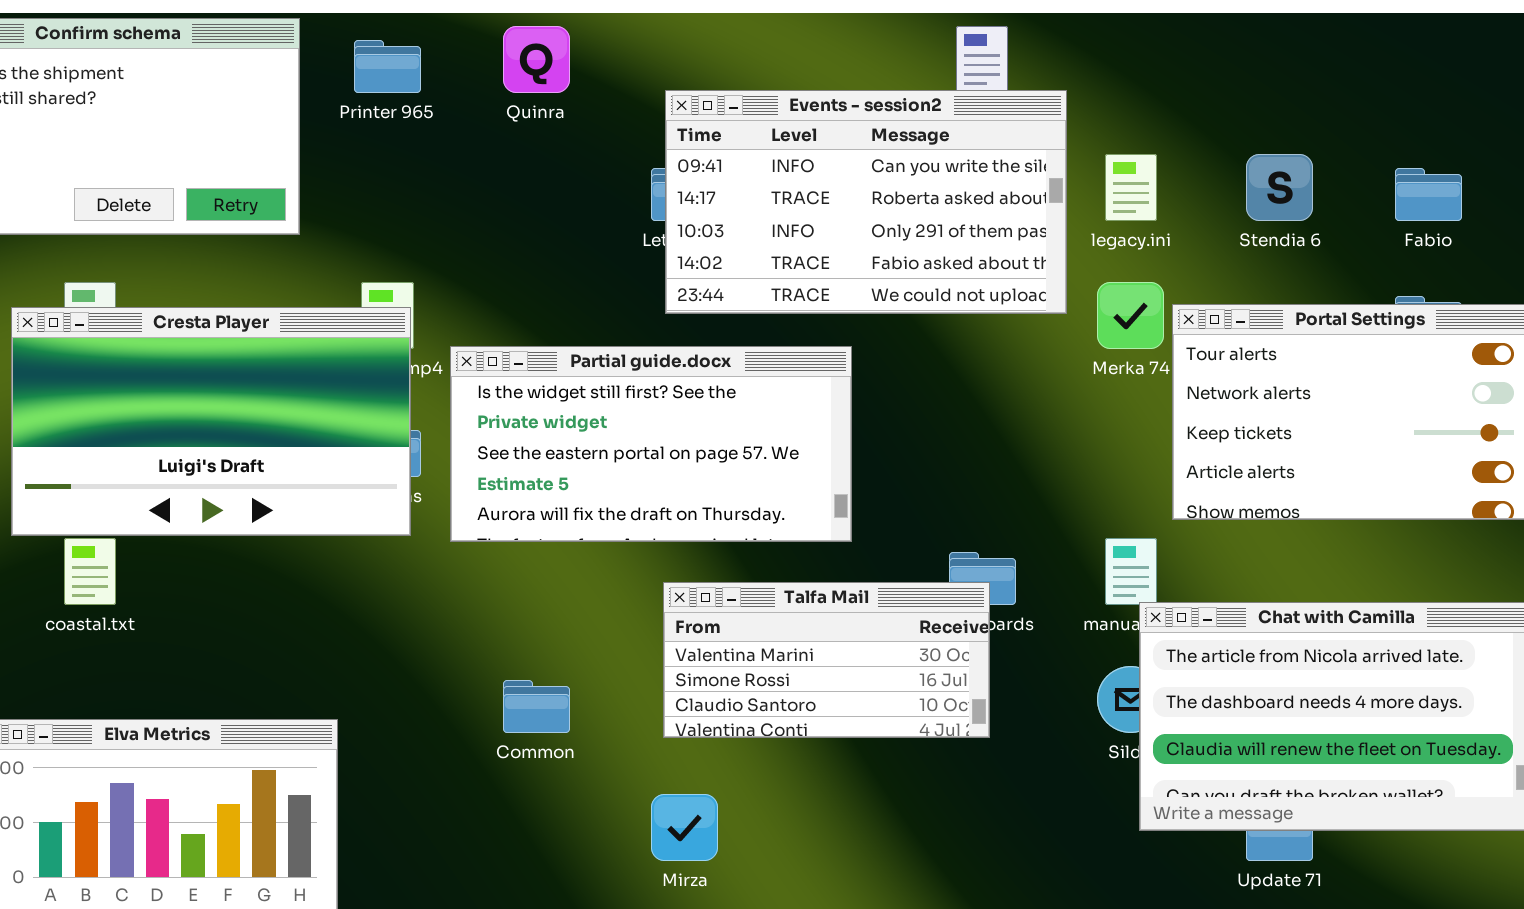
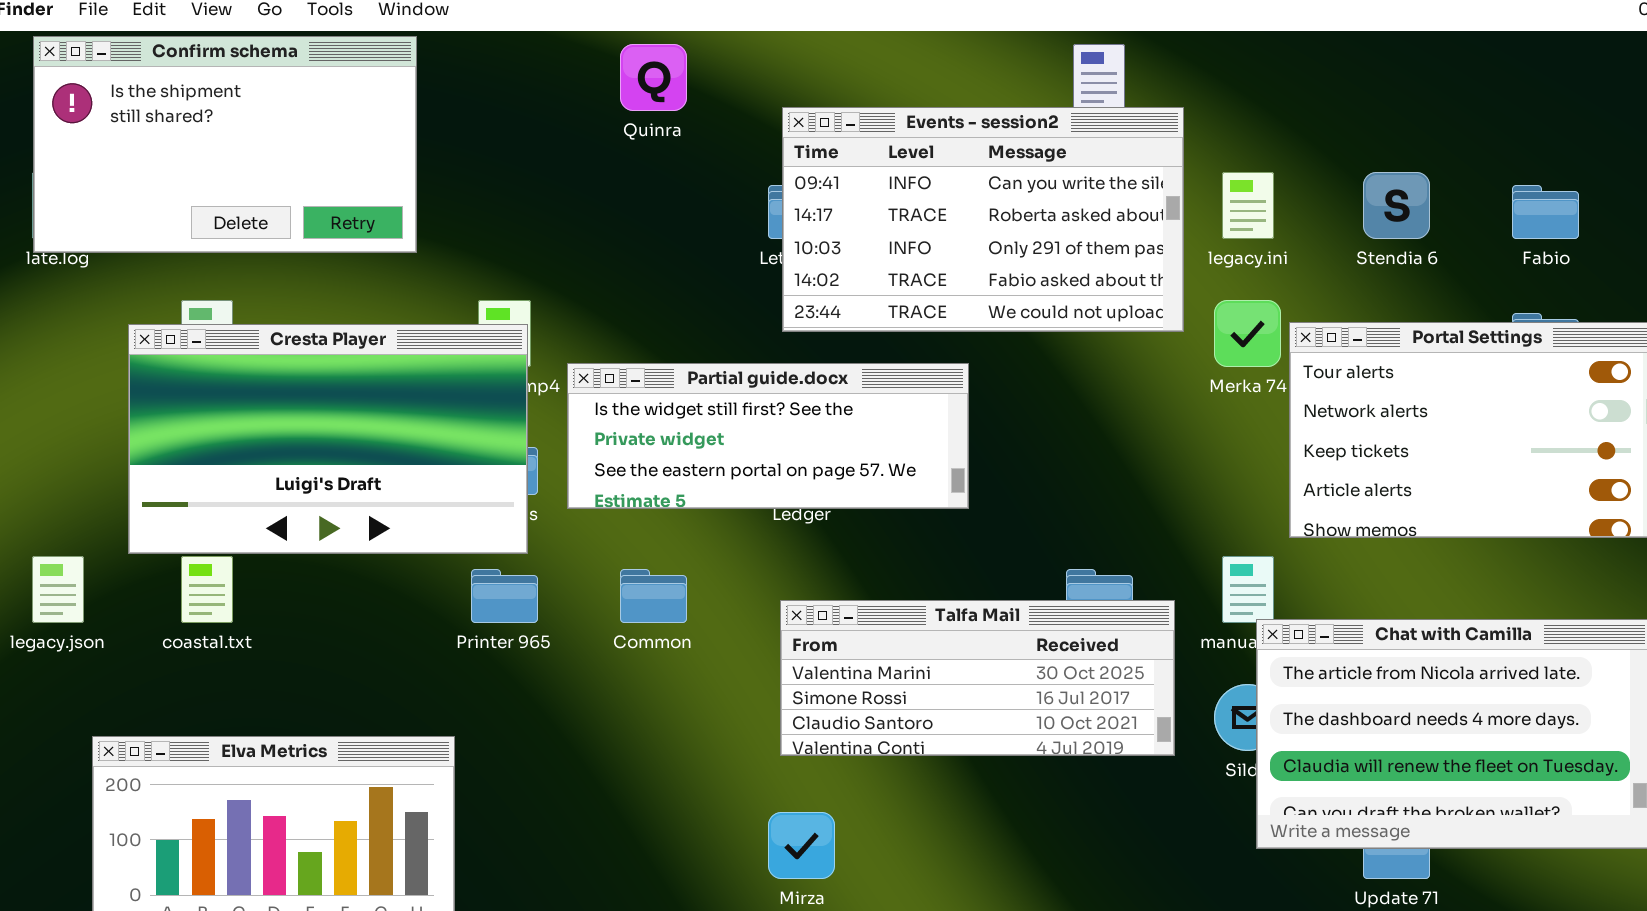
Printer 965: [354,40,421,93] -> [471,569,538,623], moved
Partial guide.docx: [450,346,852,542] -> [567,363,969,509], resized
Talfa Mail: [663,582,990,738] -> [780,600,1175,756], resized
Common: [503,680,570,733] -> [620,569,687,623], moved

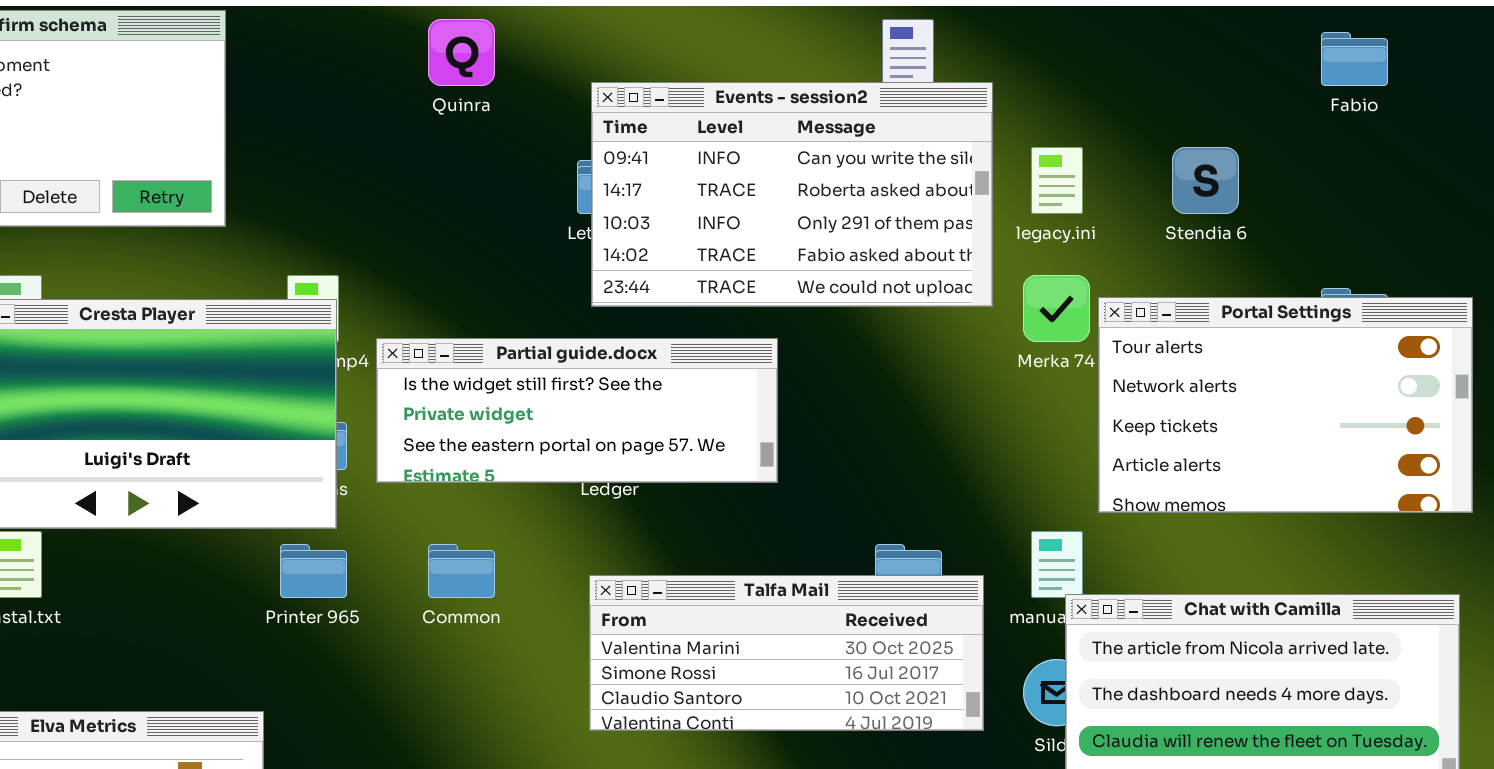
Fabio: [1512,185,1579,239] -> [1321,32,1388,86], moved

